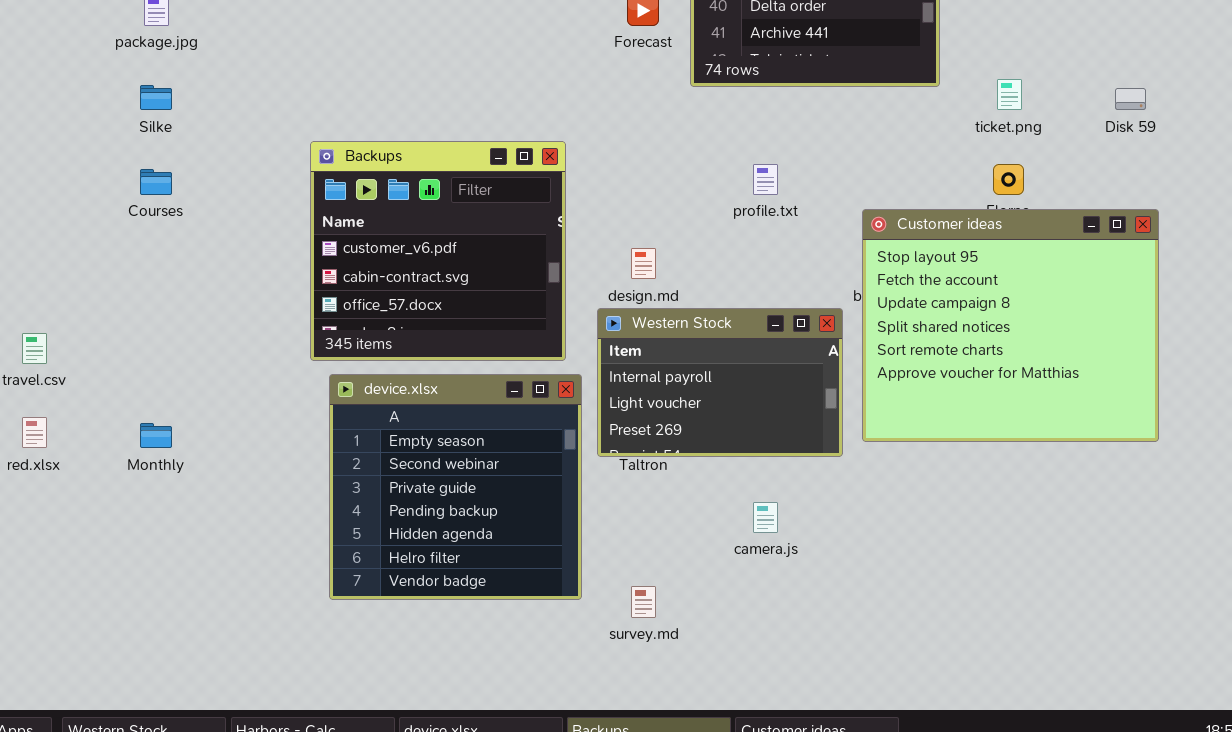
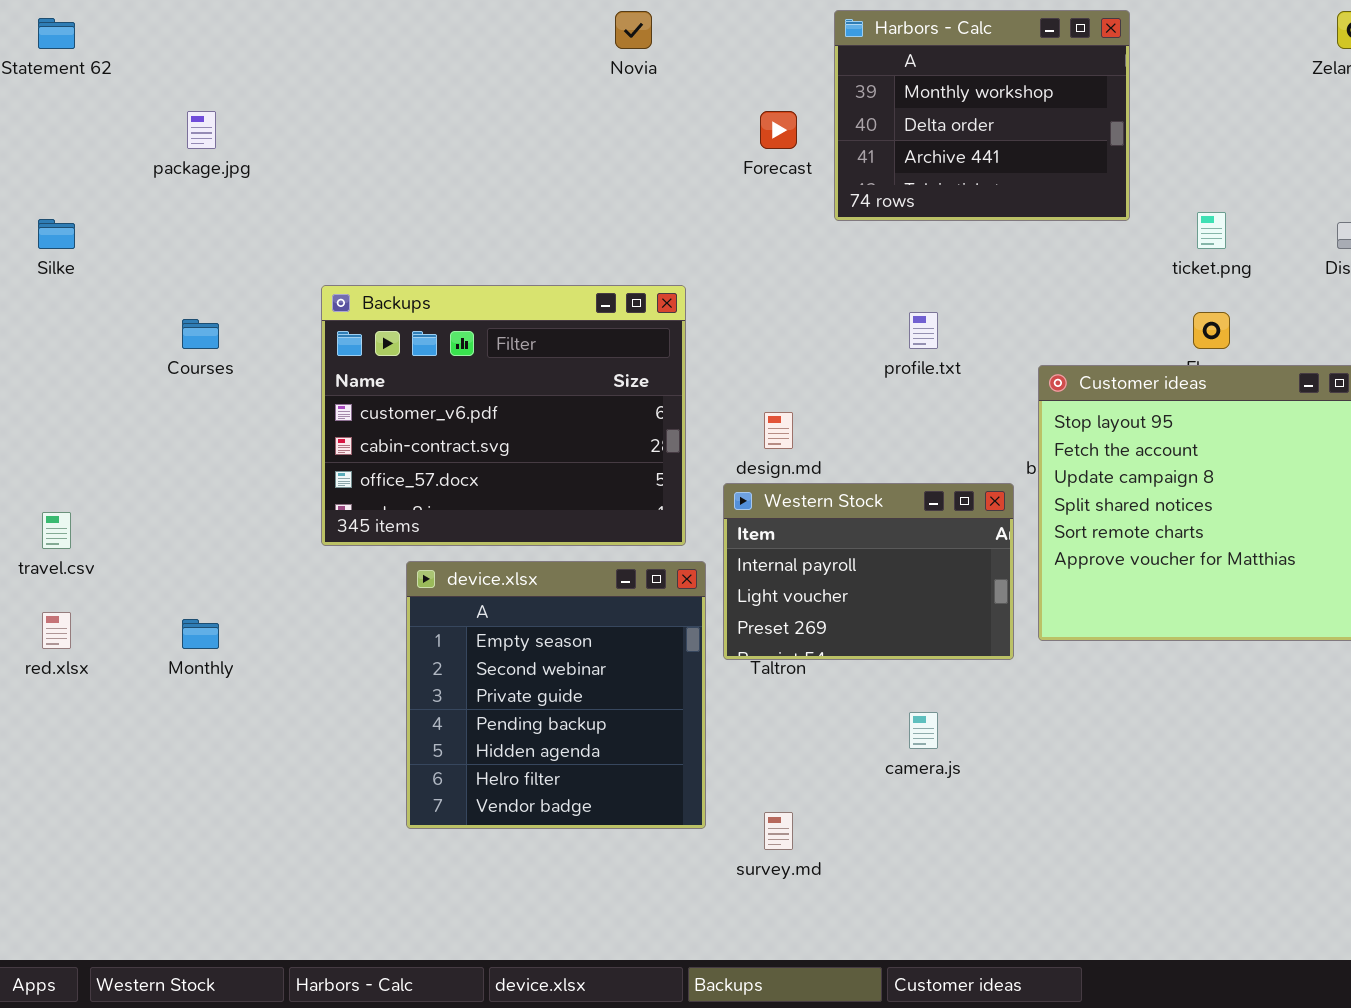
Silke: [140,85,172,110] -> [38,219,75,249], moved
Backups: [310,141,566,361] -> [321,285,686,546], resized

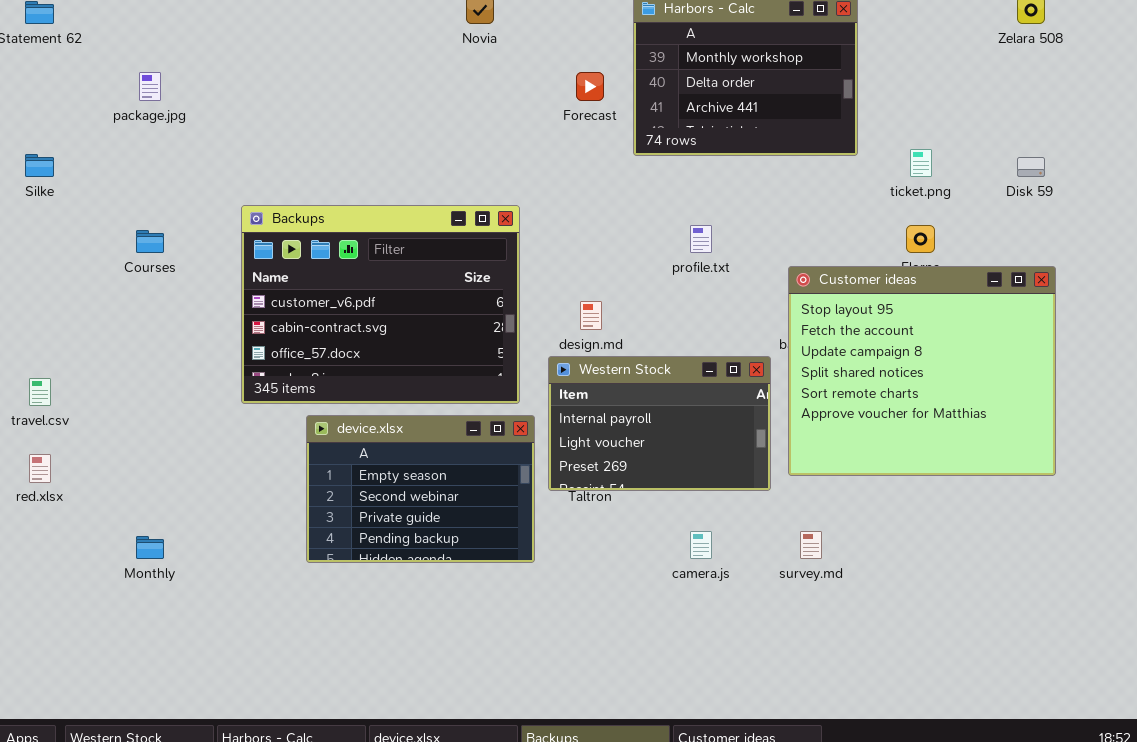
device.xlsx: [406,561,706,829] -> [306,415,535,563], resized
Monthly: [182,619,219,649] -> [136,536,164,559], moved
survey.md: [764,812,793,850] -> [800,531,822,559], moved

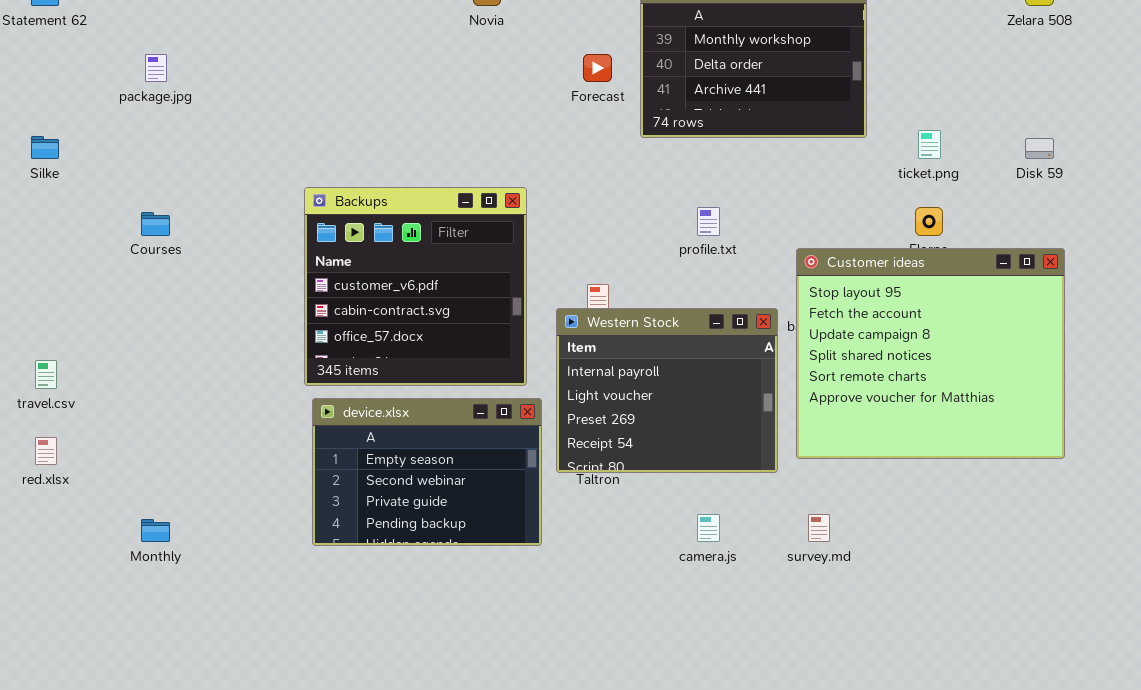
Backups: [241,205,520,404] -> [304,187,527,386], resized
Western Stock: [548,356,771,491] -> [556,308,778,473], resized

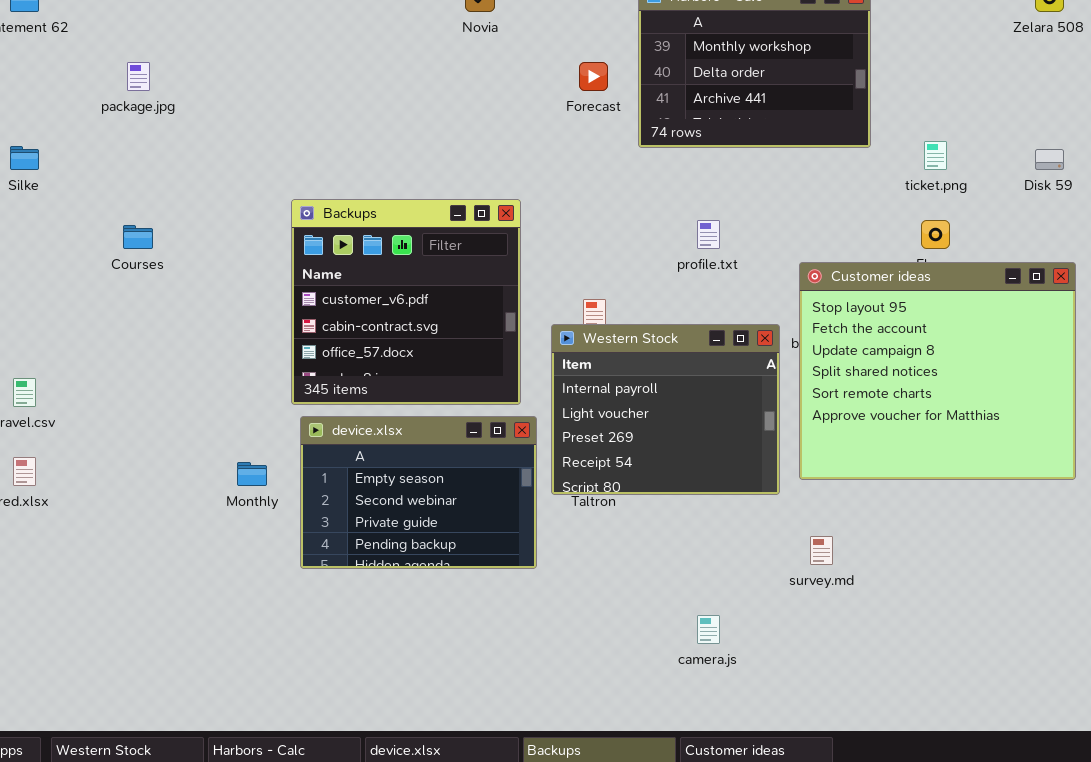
camera.js: [697,514,720,542] -> [697,615,720,644], moved
Monthly: [141,519,170,542] -> [237,462,267,486], moved

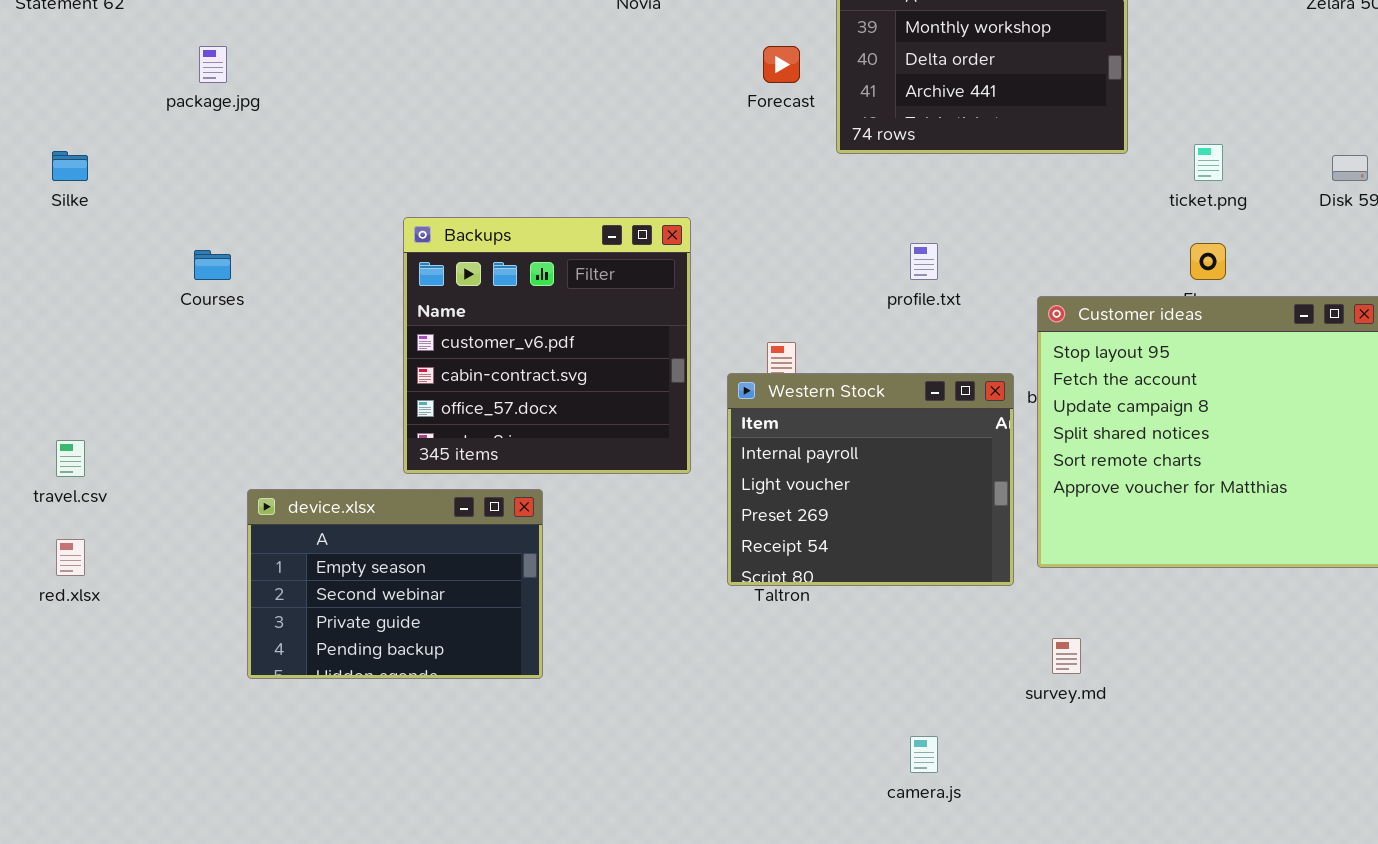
device.xlsx: [300,416,537,569] -> [247,489,543,679], moved

